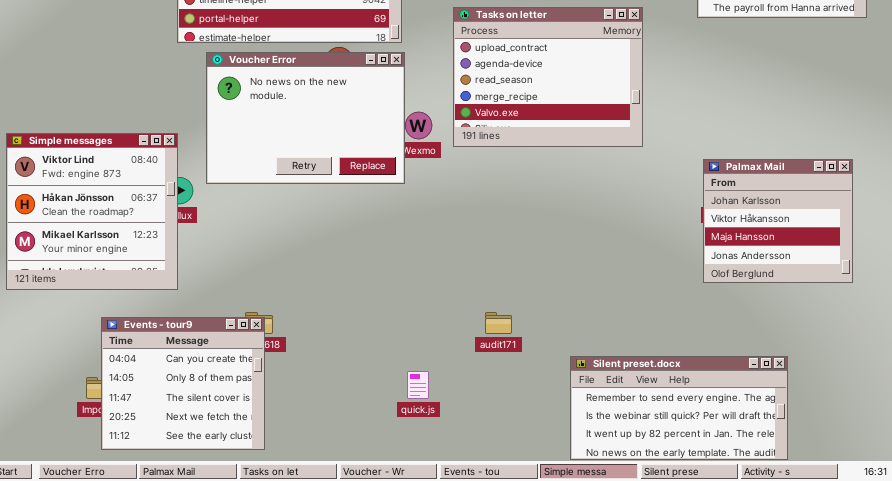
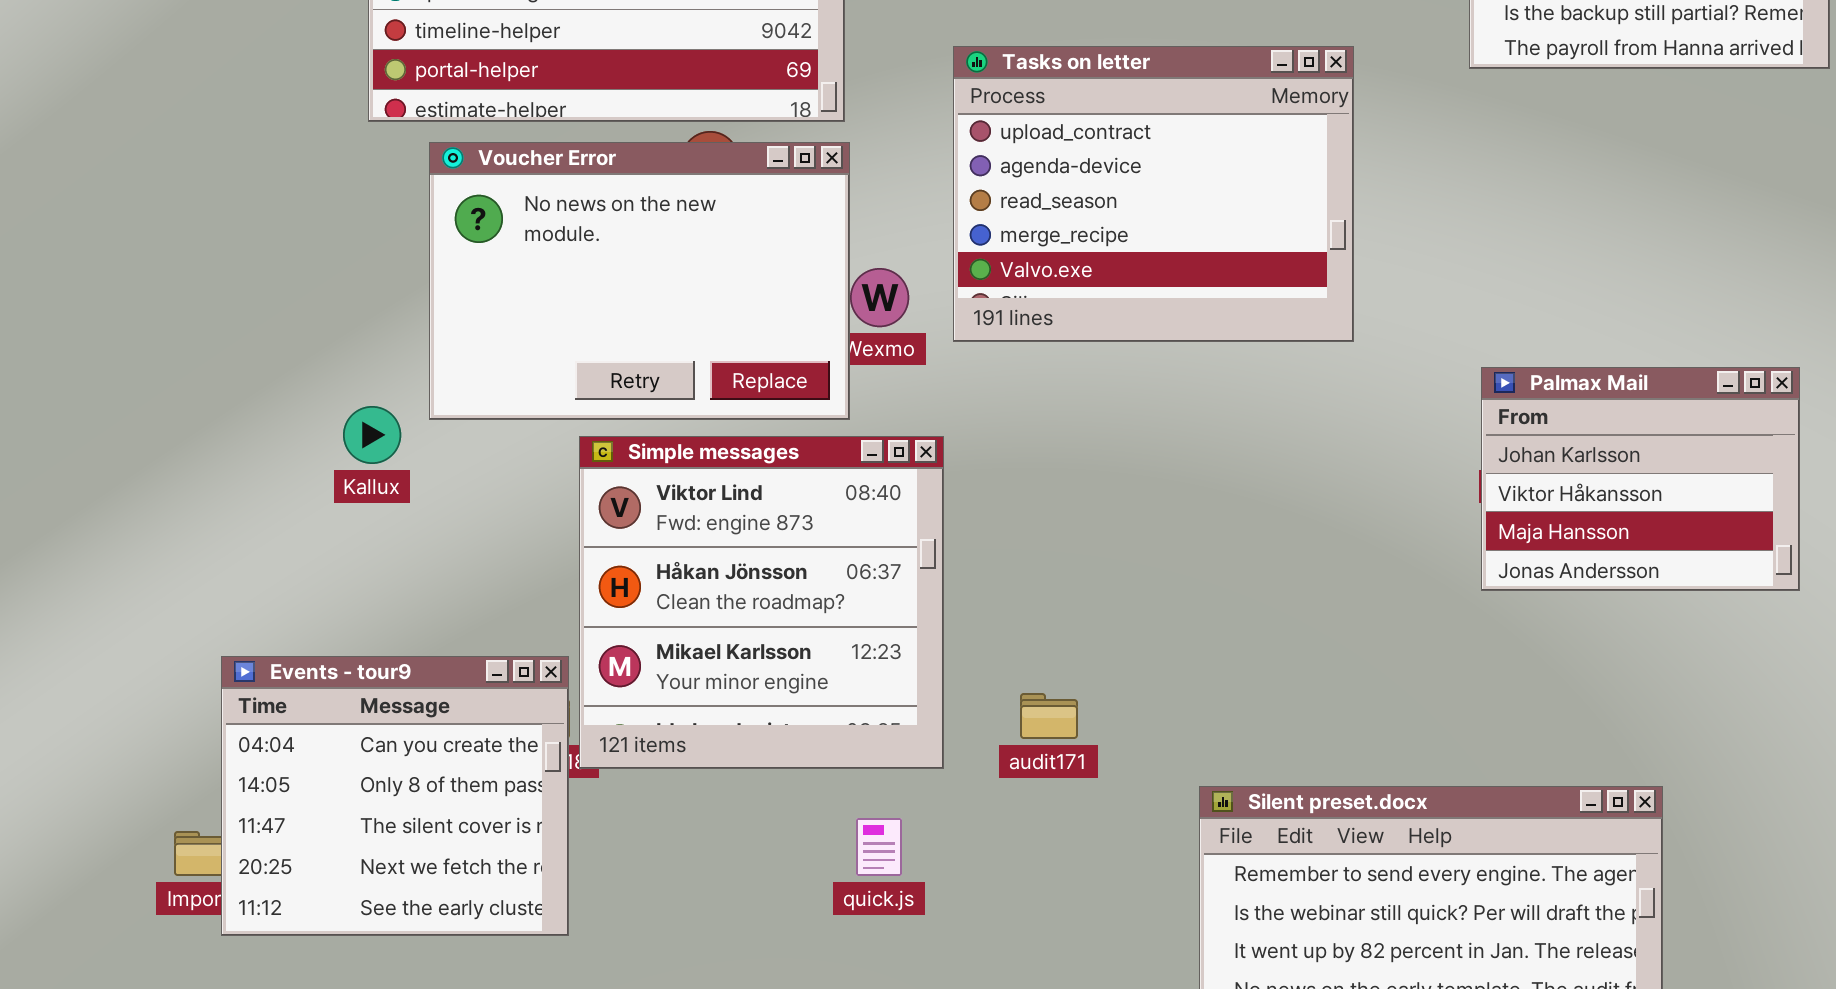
Simple messages: [6,133,178,290] -> [579,436,944,769], moved
Palmax Mail: [703,159,853,283] -> [1481,367,1800,591], resized
Events - tour9: [101,317,265,450] -> [221,656,569,936], moved

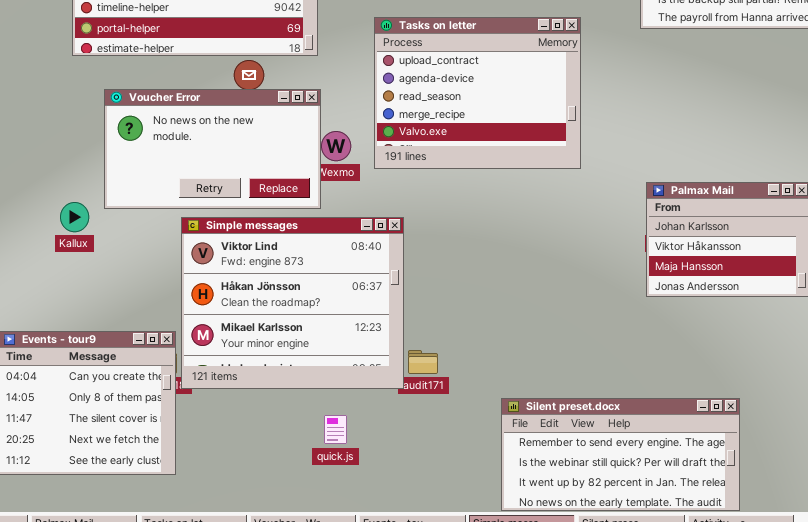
Voucher Error: [429,142,850,420] -> [104,89,321,209], resized
Simple messages: [579,436,944,769] -> [181,217,404,389], resized

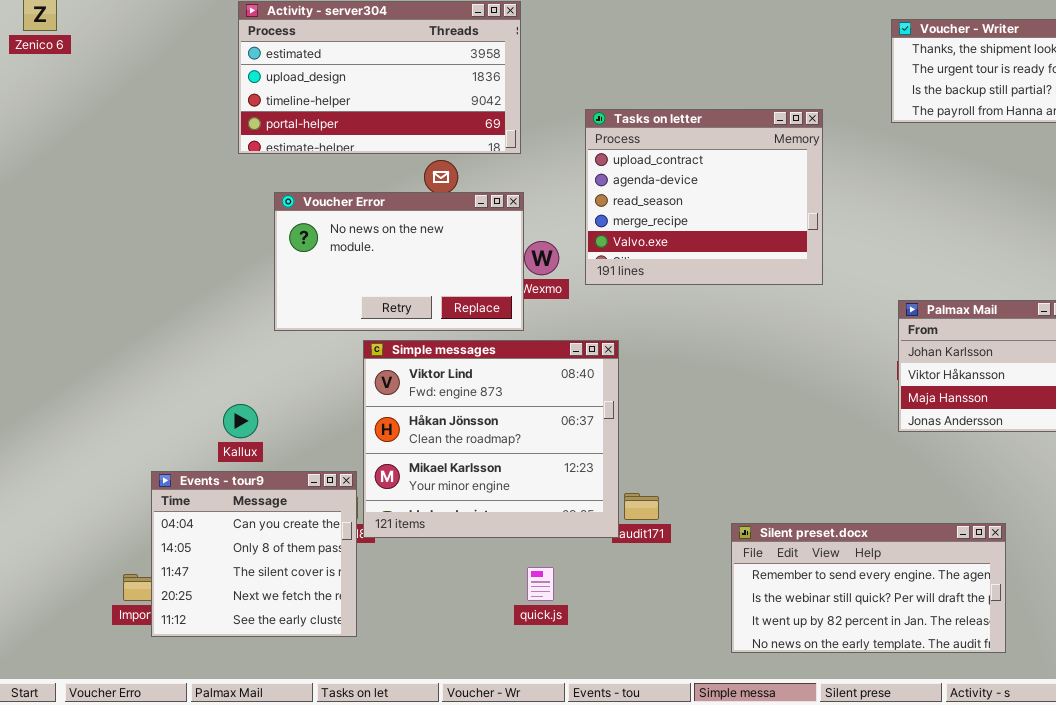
Kallux: [60,202,89,232] -> [223,404,258,438], moved
Silent preset.docx: [501,398,740,511] -> [731,523,1006,653], moved

